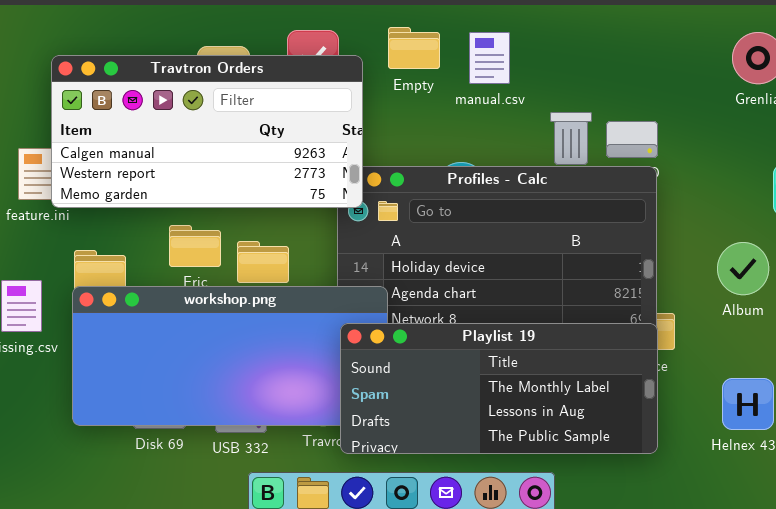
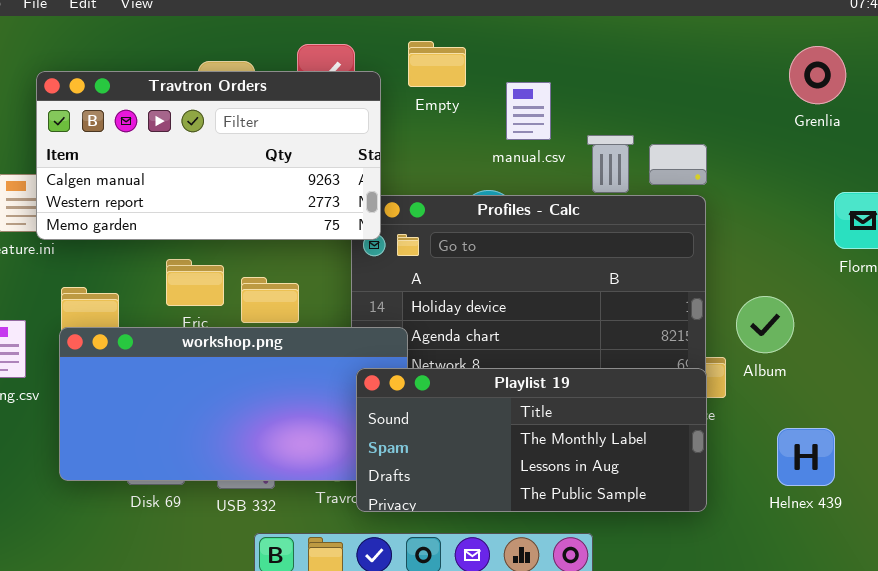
manual.csv: [469,32,510,84] -> [506,82,551,140], moved
Album: [717,242,769,295] -> [736,296,794,353], moved

